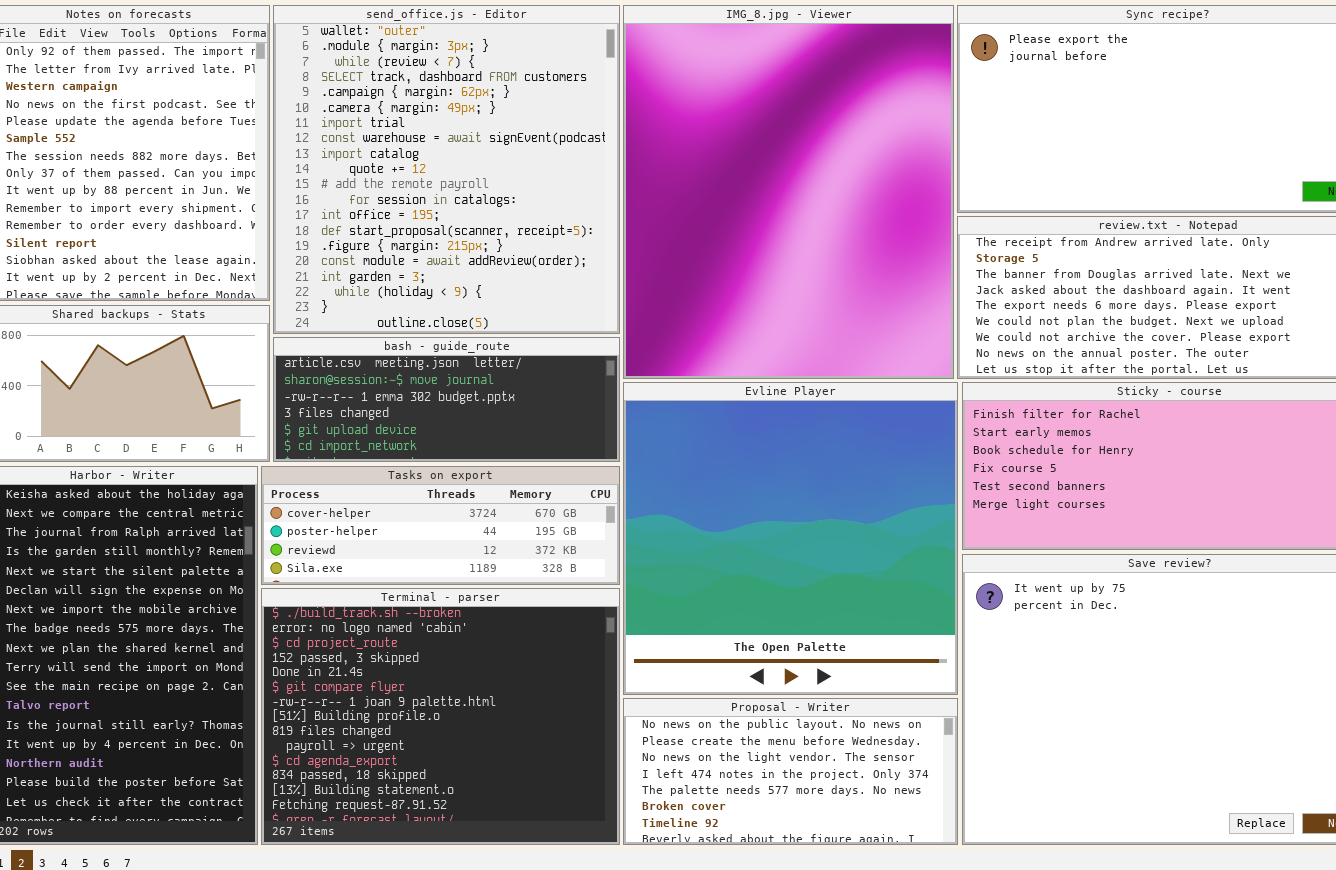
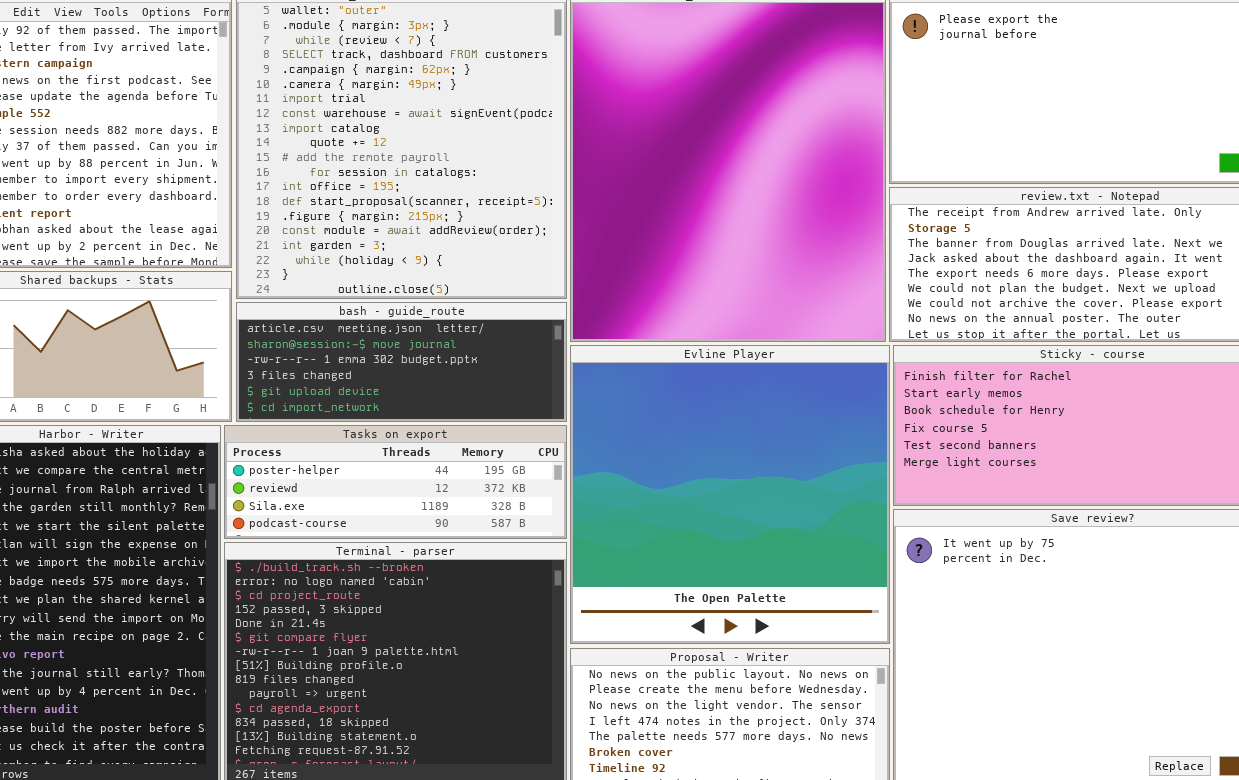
Tasks on export: [261,466,620,585] -> [224,425,567,539], scrolled down 1 row

